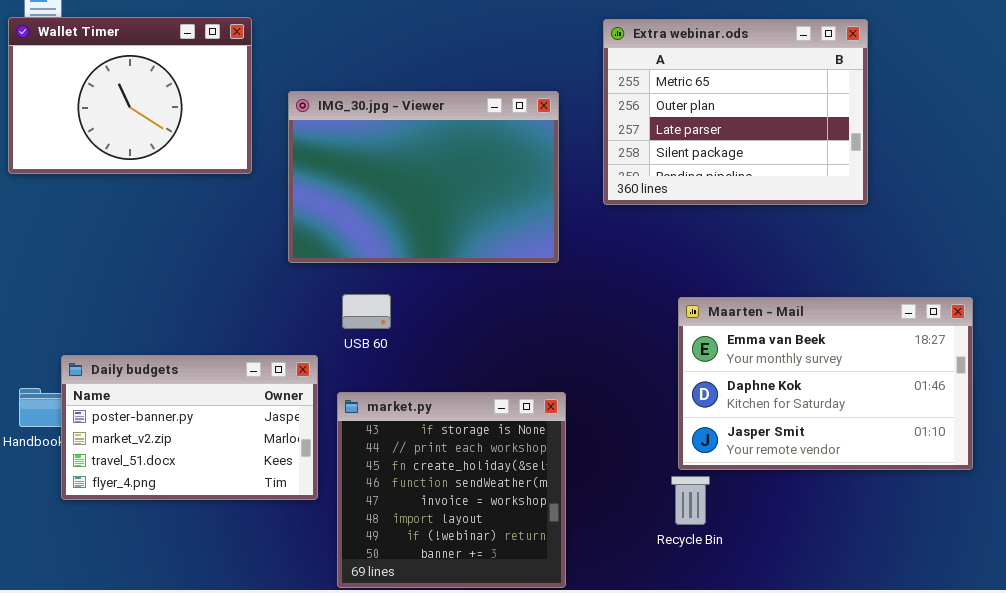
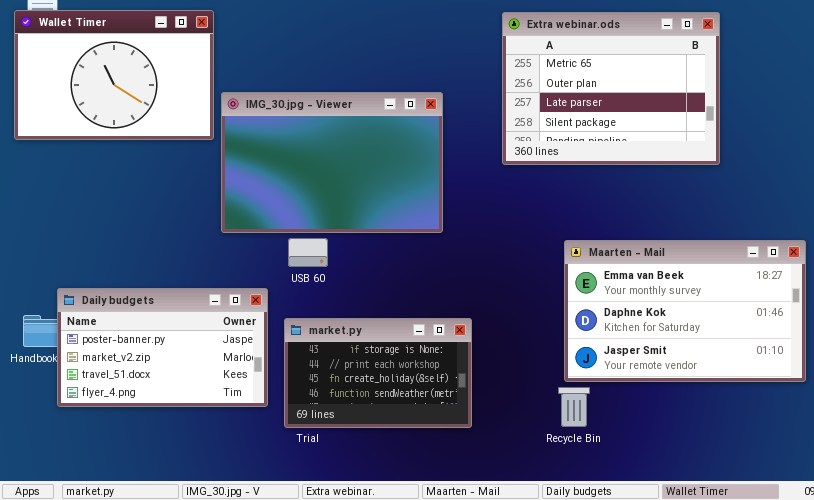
IMG_30.jpg - Viewer: [288,91,559,263] -> [221,92,443,233], moved
market.py: [337,392,566,588] -> [284,318,472,428], resized

